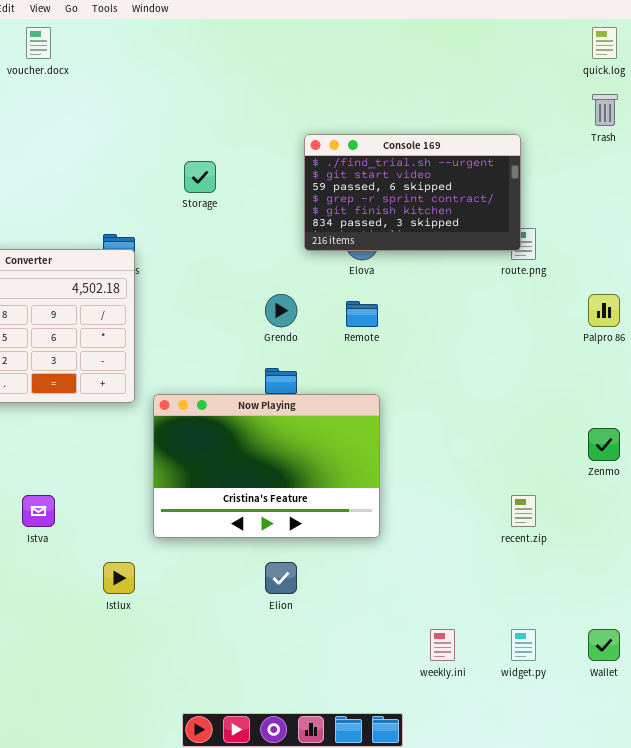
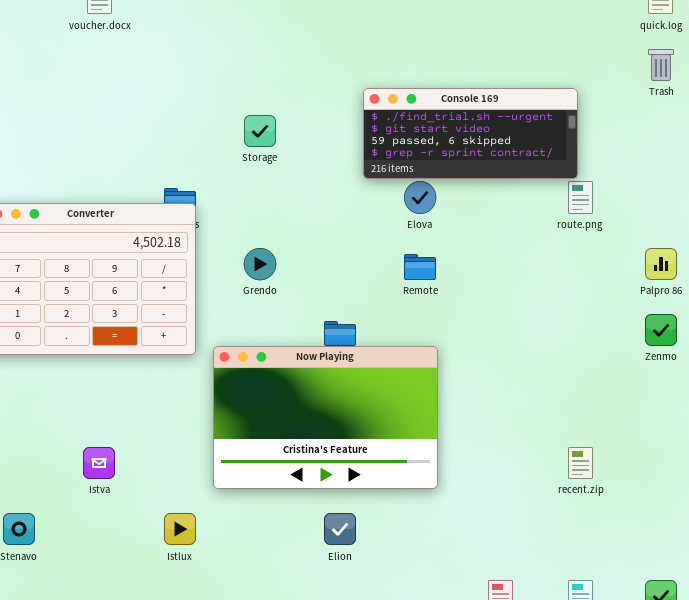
Console 169: [304,134,521,251] -> [363,88,578,179], resized
Grendo: [265,294,297,327] -> [244,248,276,280], moved
Zenmo: [588,428,620,461] -> [645,314,677,346], moved

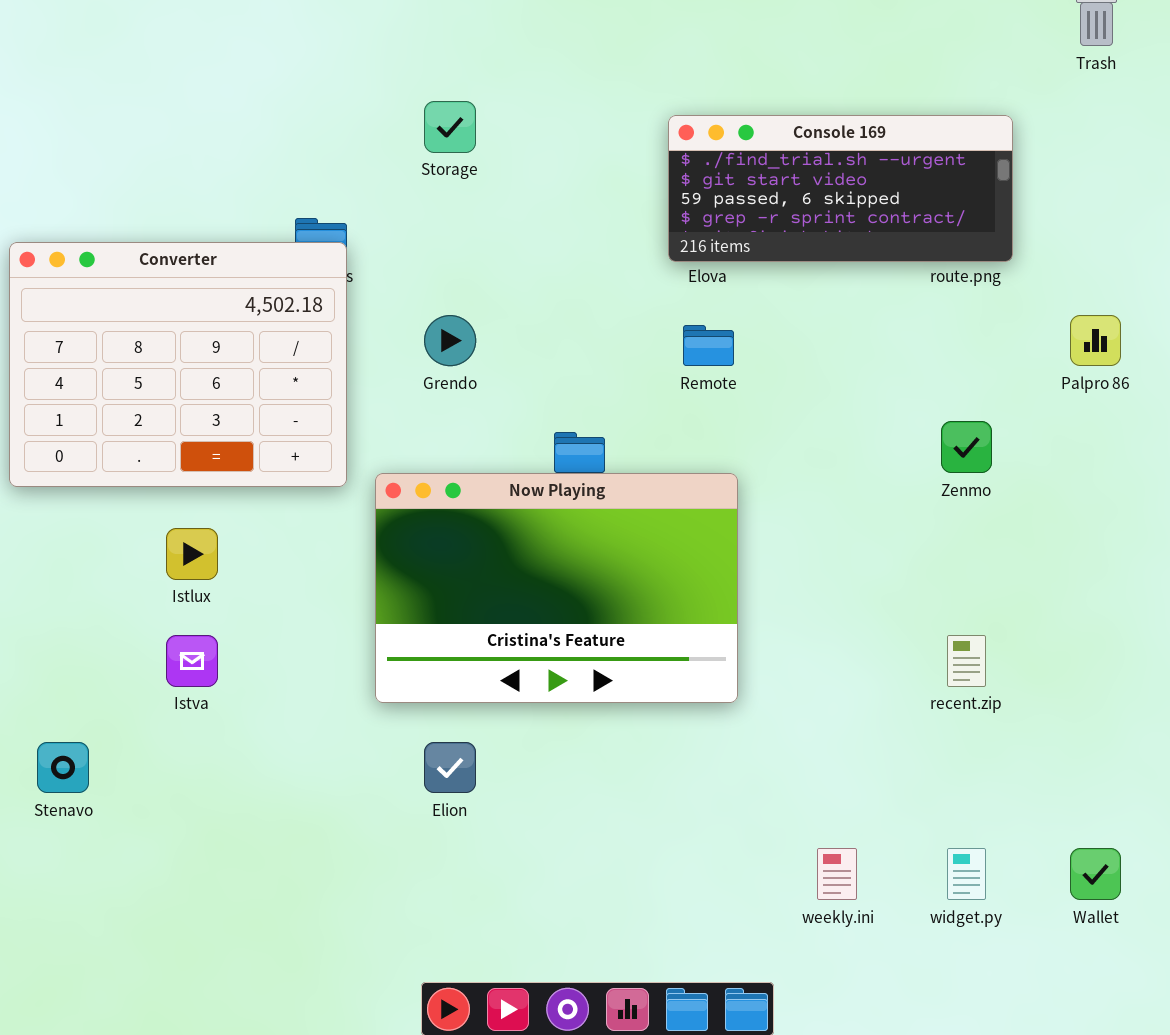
Console 169: [363,88,578,179] -> [668,115,1013,262], moved
Zenmo: [645,314,677,346] -> [941,421,992,473], moved
Istlux: [164,513,196,545] -> [166,528,218,580], moved
Elion: [324,513,356,545] -> [424,742,476,793], moved

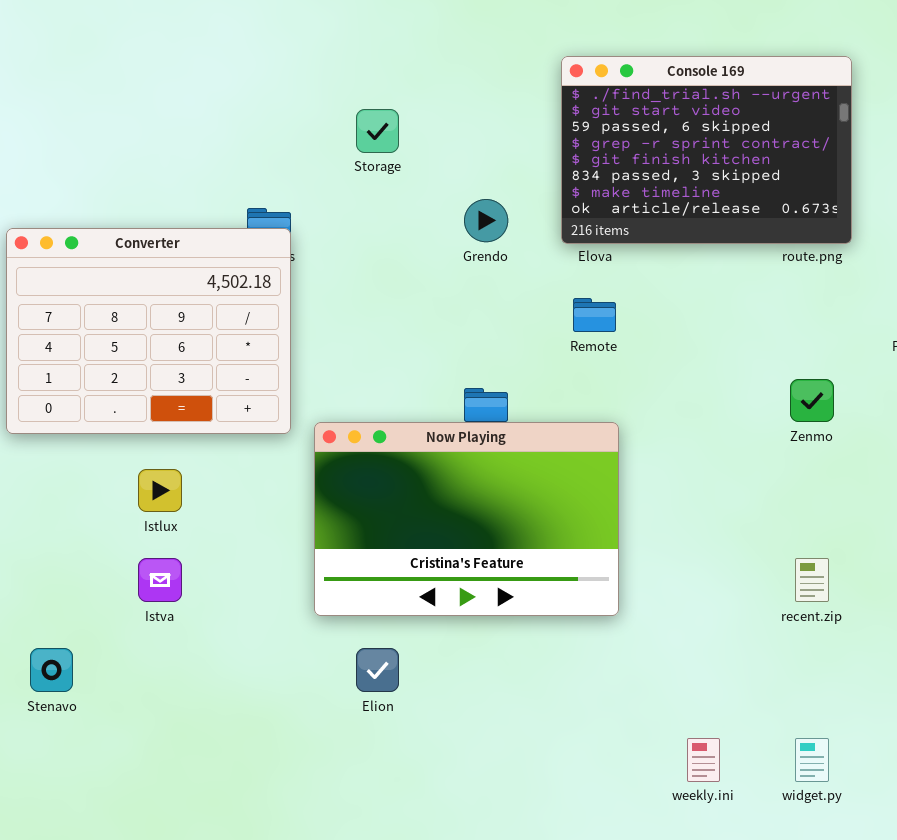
Console 169: [668,115,1013,262] -> [561,56,852,244], resized
Grendo: [424,315,476,366] -> [464,199,508,242], moved

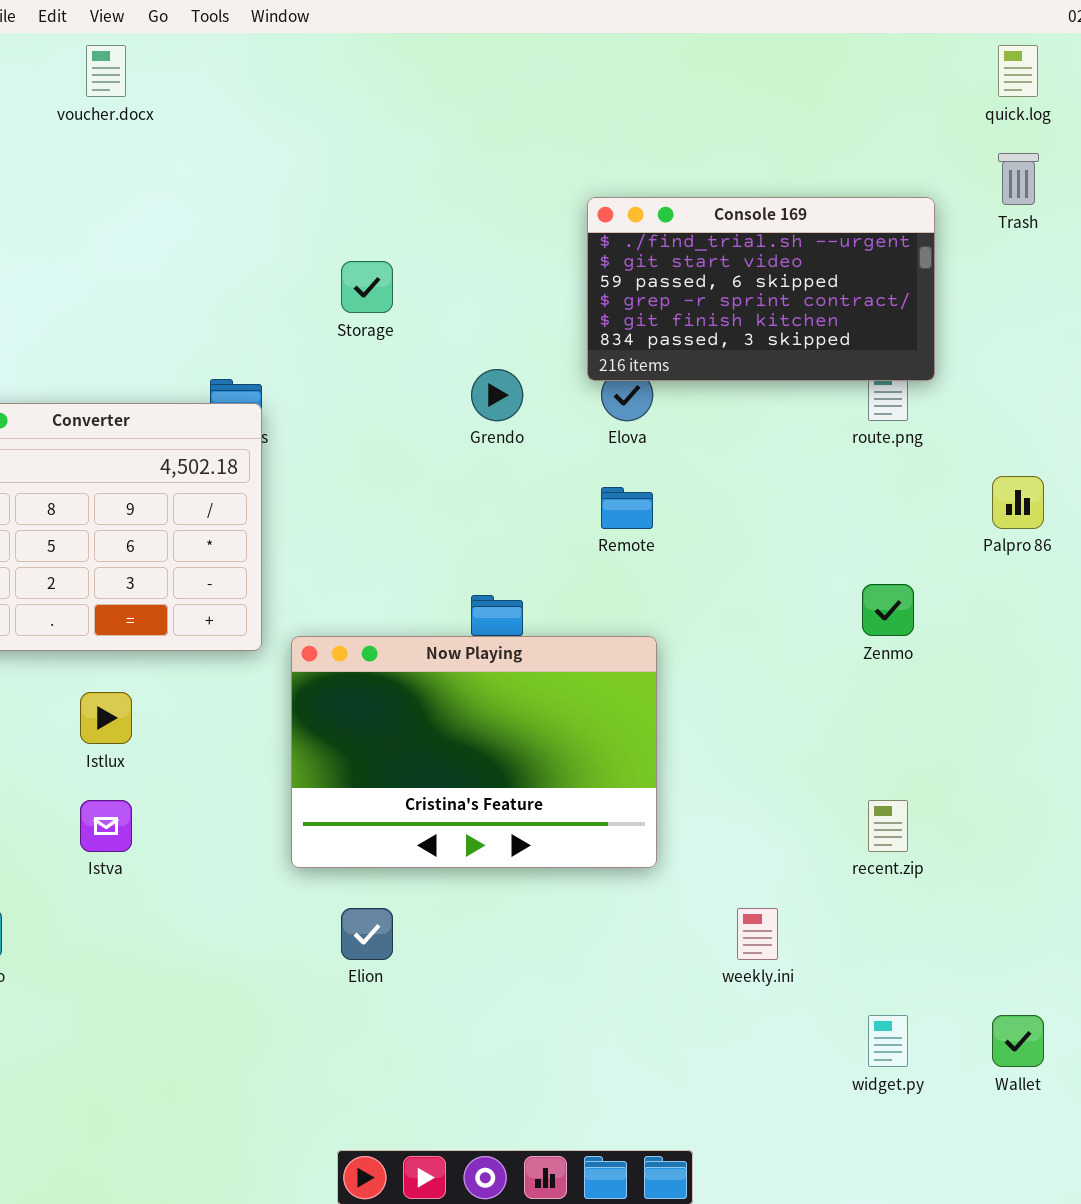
Console 169: [561,56,852,244] -> [587,197,935,381], resized
weekly.ini: [687,738,720,782] -> [737,908,778,960], moved

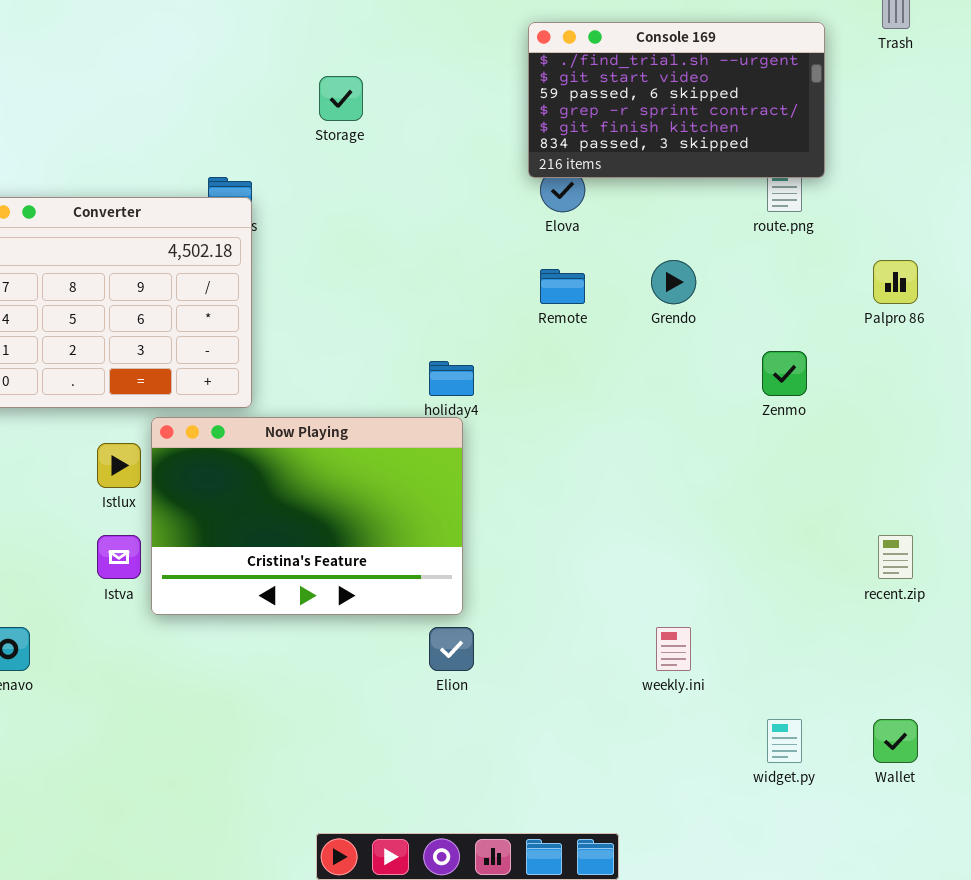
Grendo: [471,369,523,421] -> [651,260,696,304], moved
Now Playing: [291,636,657,868] -> [151,417,463,615], moved
recent.zip: [868,800,908,852] -> [878,535,913,579], moved
Elion: [341,908,393,960] -> [429,627,474,671], moved

